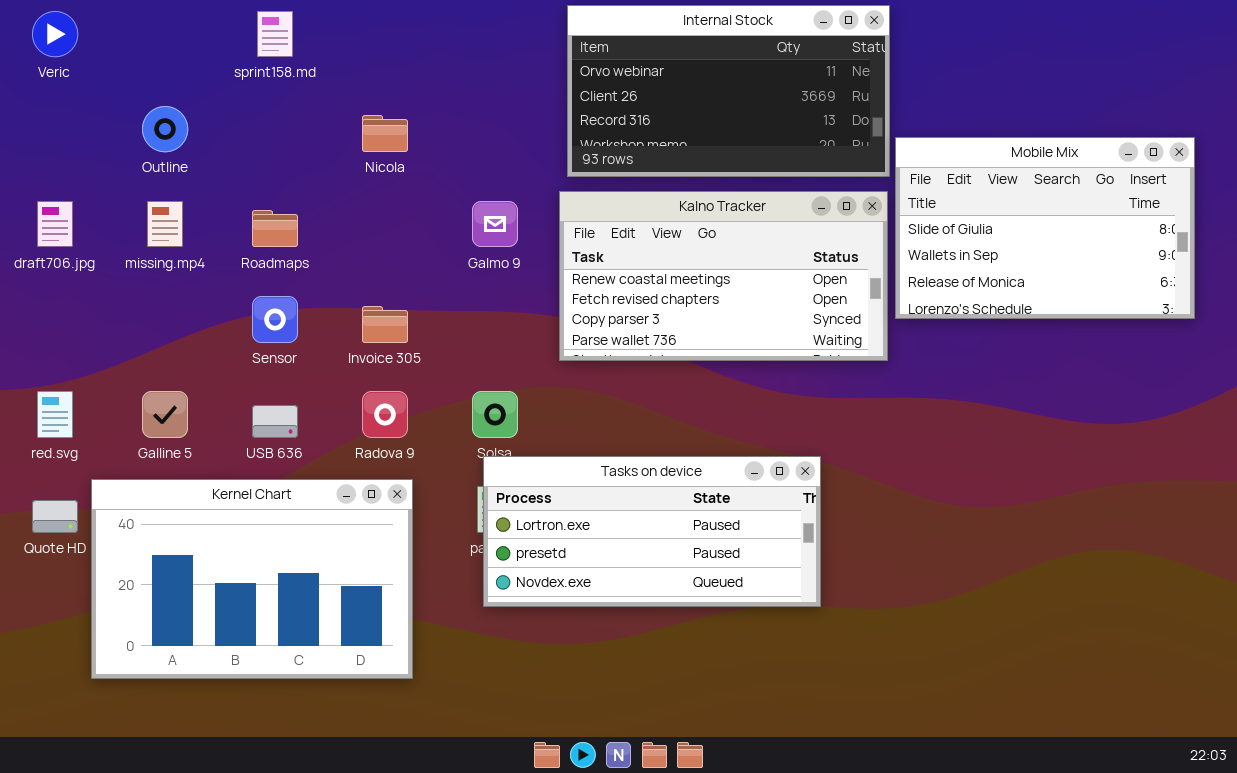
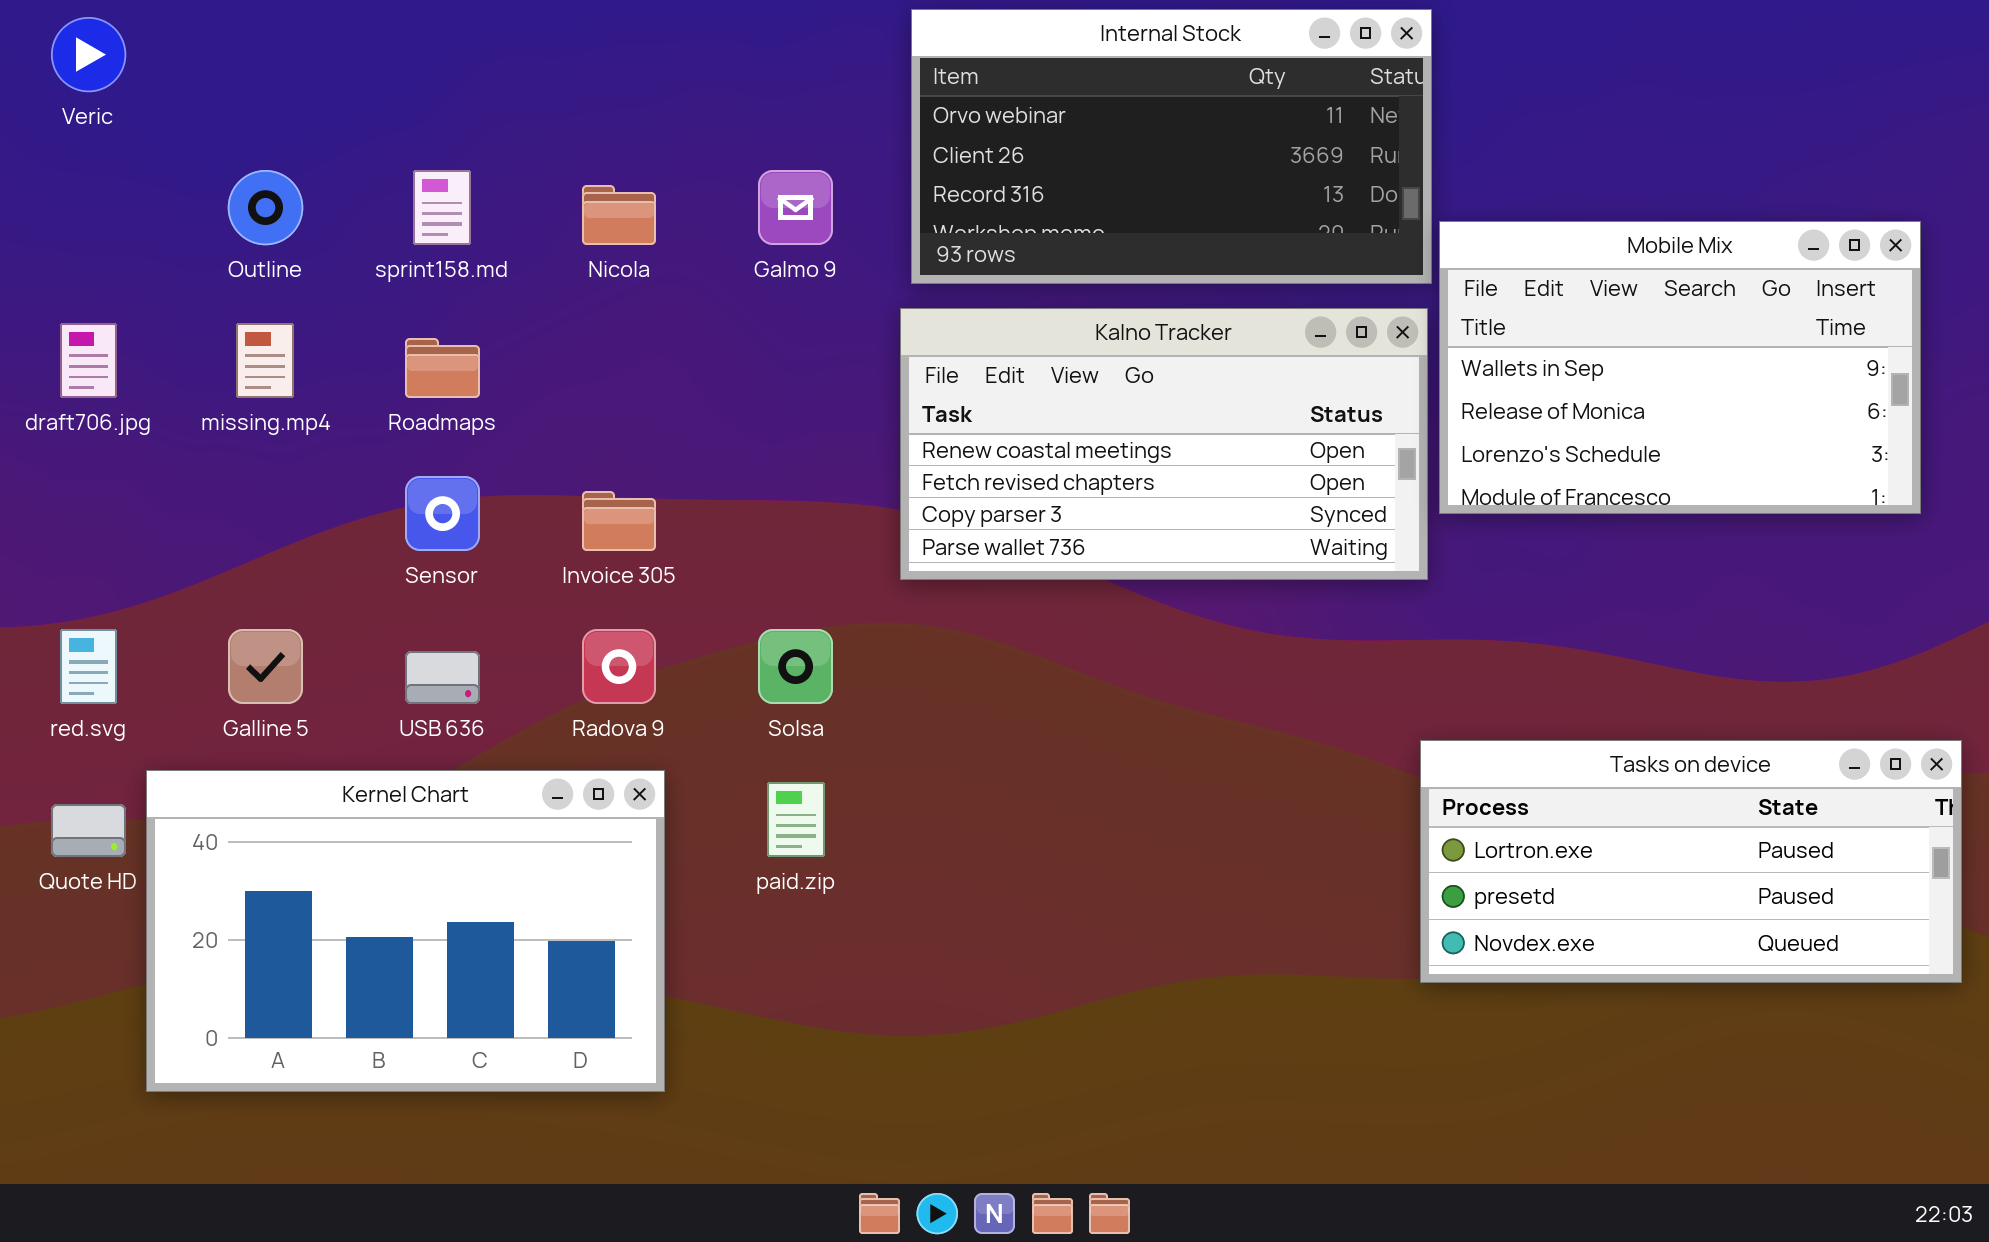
sprint158.md: [257,11,293,57] -> [413,170,471,245], moved
Mobile Mix: [895,137,1195,319] -> [1439,221,1921,514], scrolled down 1 row
Galmo 9: [472,201,518,247] -> [758,170,833,245], moved
Tasks on device: [483,456,821,607] -> [1420,740,1962,983], moved

